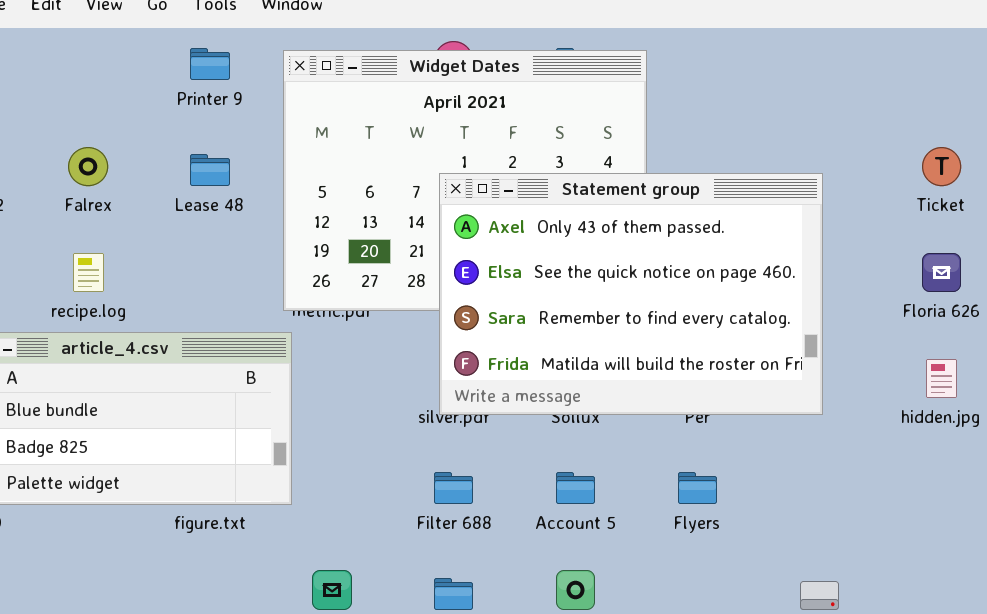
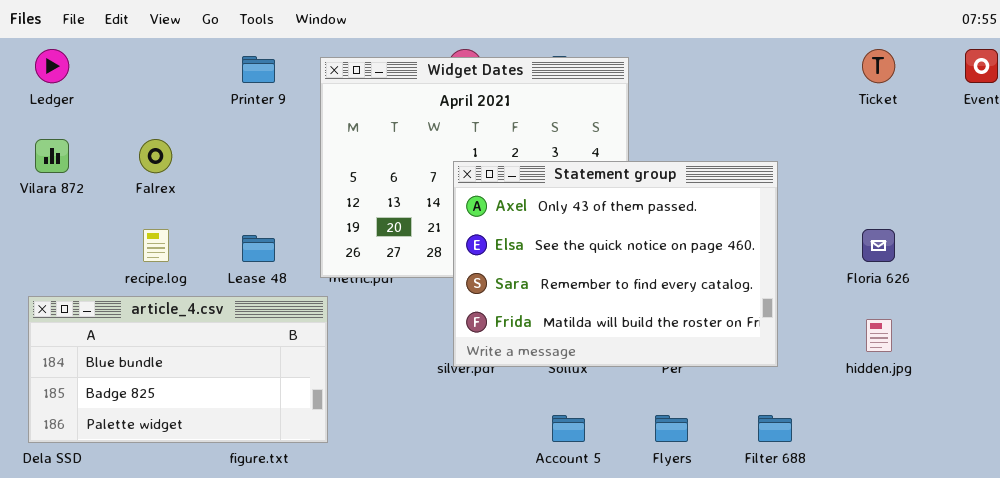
Ticket: [922,147,961,186] -> [862,49,895,83], moved
Lease 48: [190,154,230,186] -> [242,235,275,262], moved
Filter 688: [434,472,473,504] -> [758,415,792,442], moved

